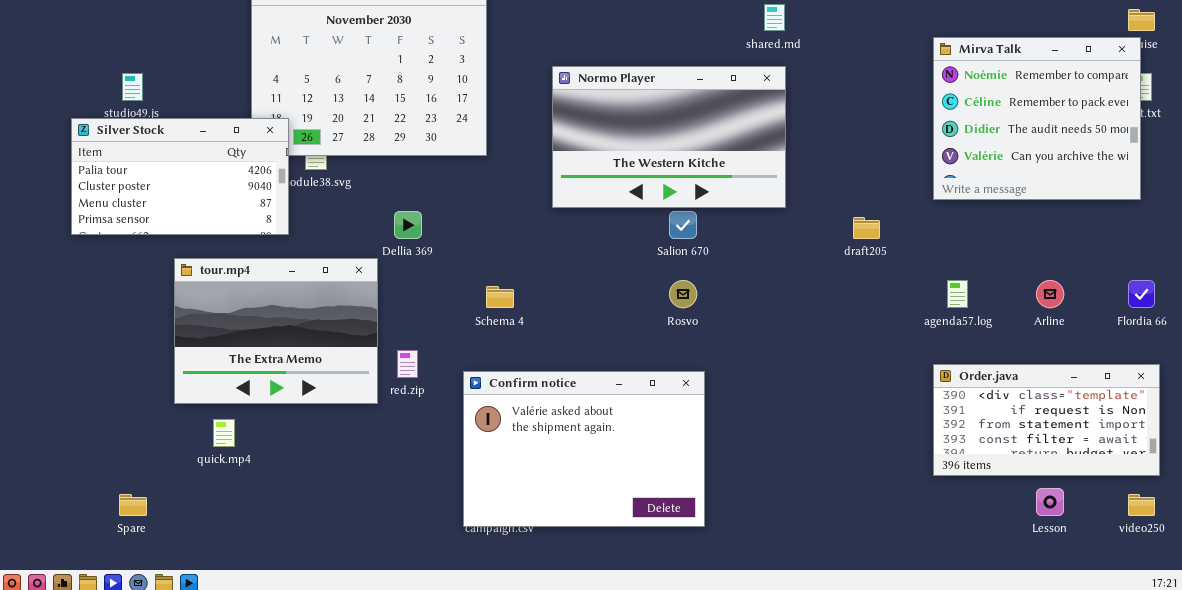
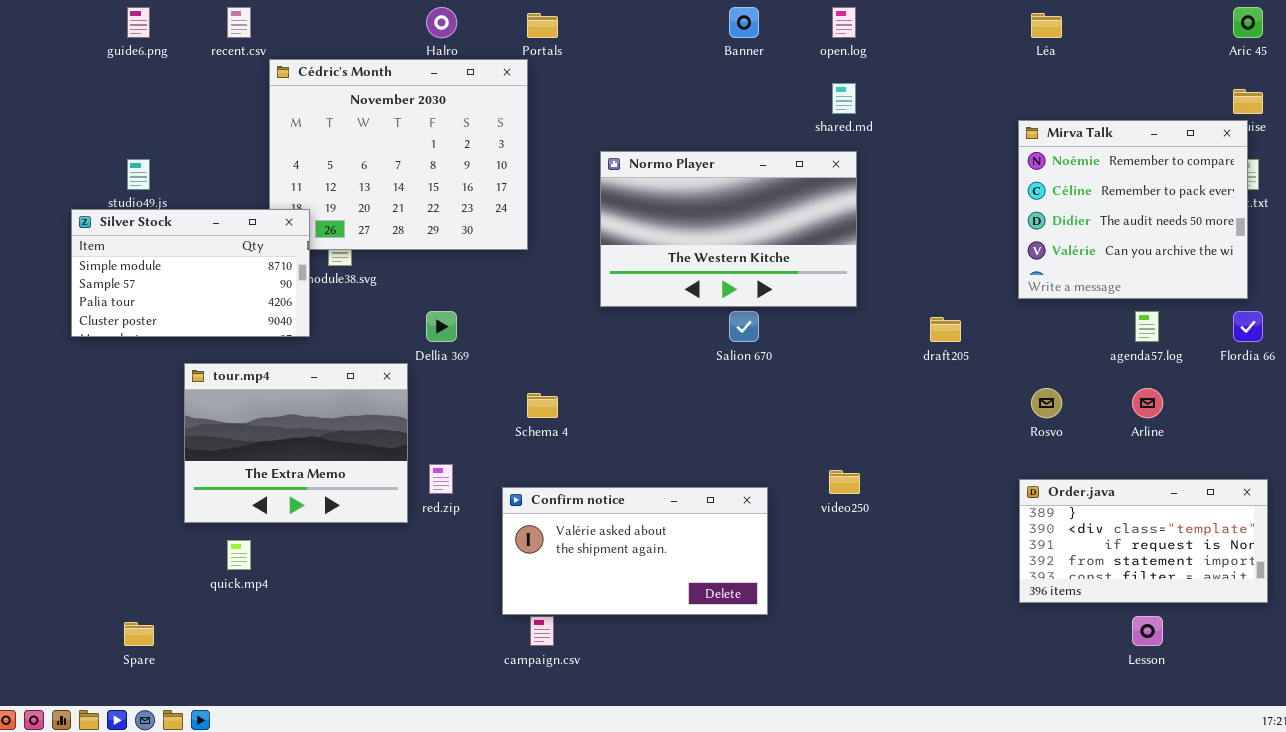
Silver Stock: [71,118,289,235] -> [71,209,310,337], scrolled up 2 rows
Rosvo: [669,280,697,308] -> [1031,388,1062,418], moved
agenda57.log: [947,280,968,308] -> [1135,311,1159,342], moved
Flordia 66: [1128,280,1155,308] -> [1233,311,1263,342], moved
Order.java: [933,364,1160,476] -> [1019,479,1268,603], scrolled up 1 row
Confirm notice: [463,371,705,527] -> [502,487,768,615], resized
video250: [1128,494,1155,516] -> [829,470,860,494], moved

